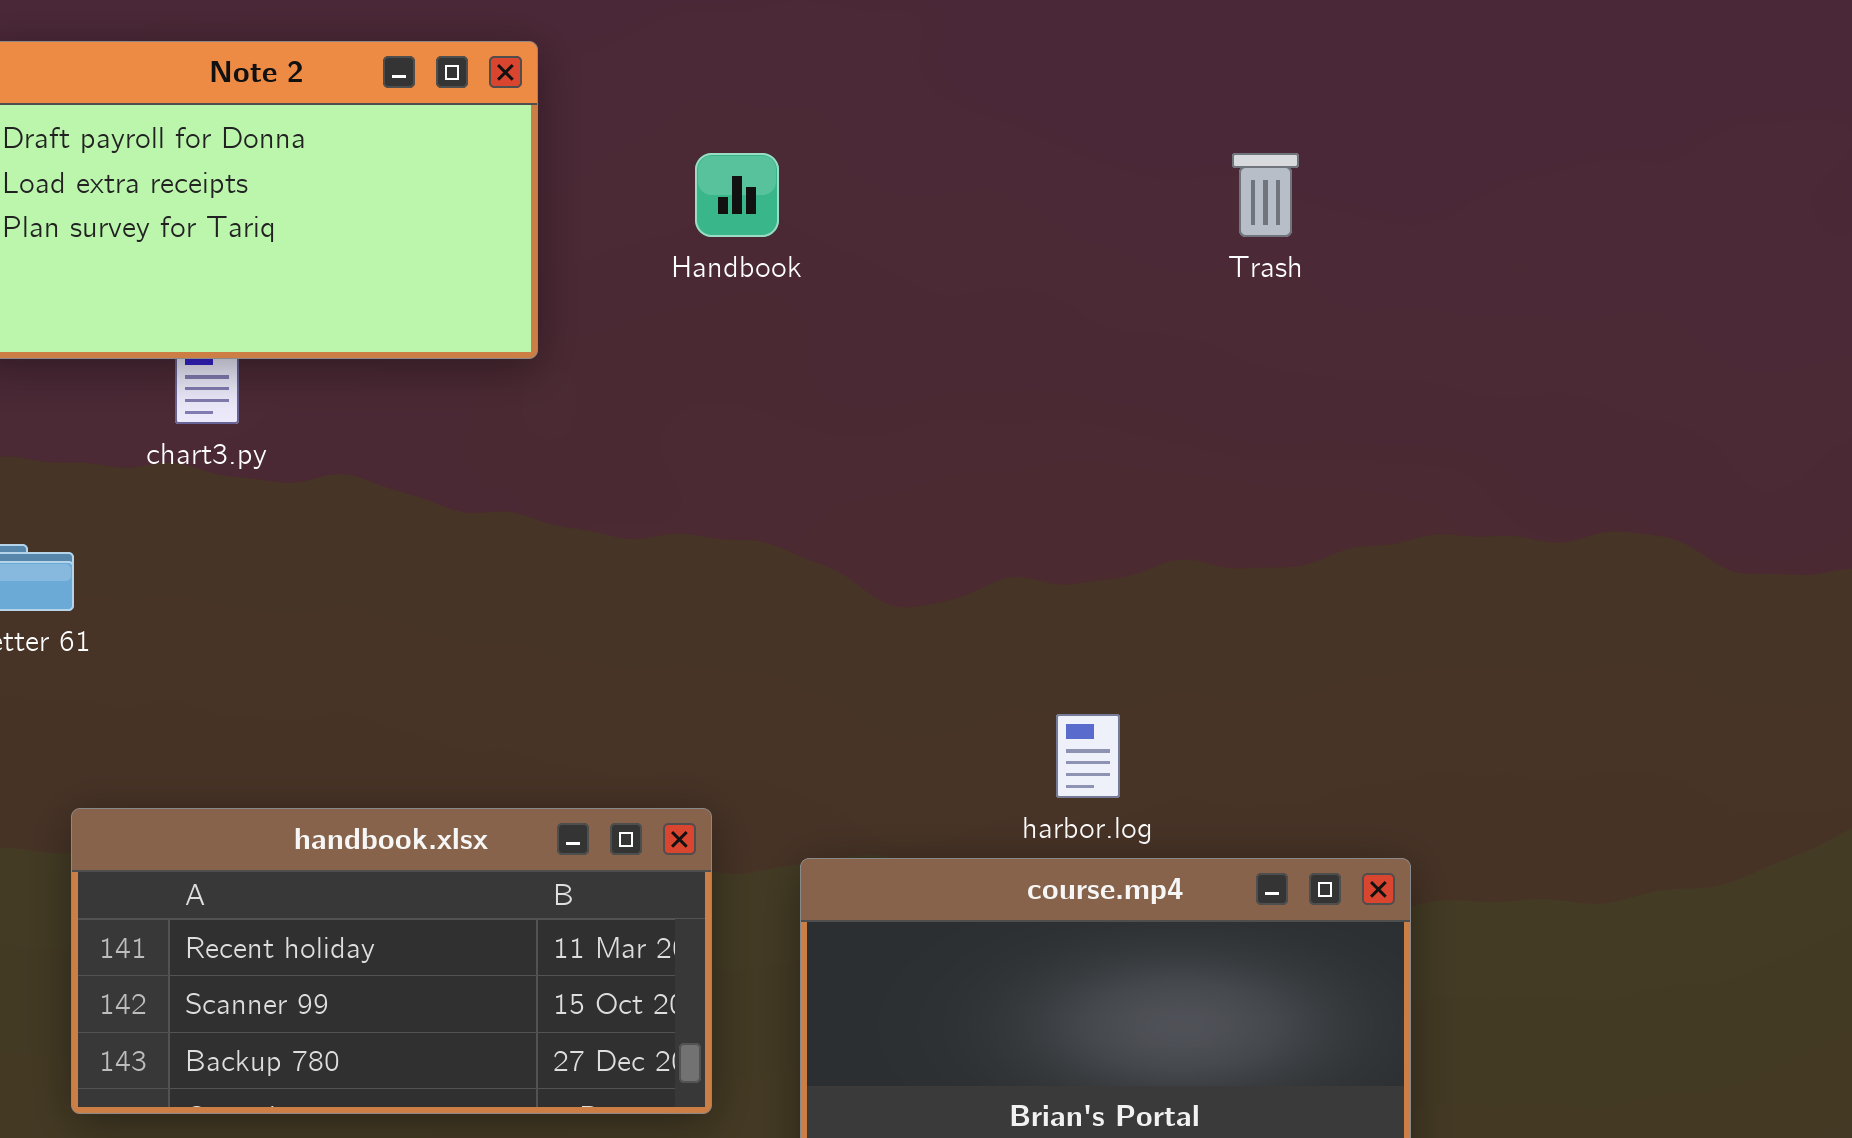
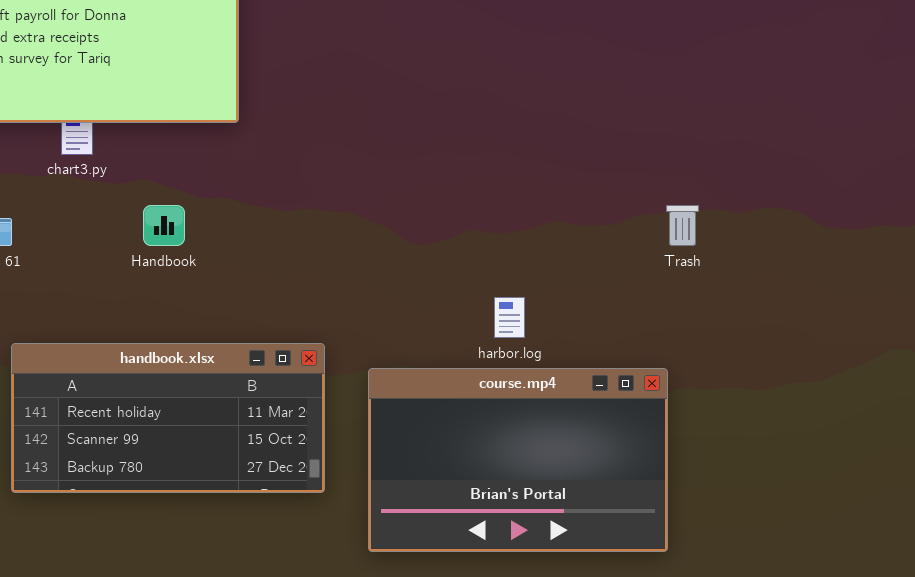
Handbook: [695,153,779,237] -> [143,205,185,246], moved
Trash: [1232,153,1299,237] -> [666,205,699,246], moved

